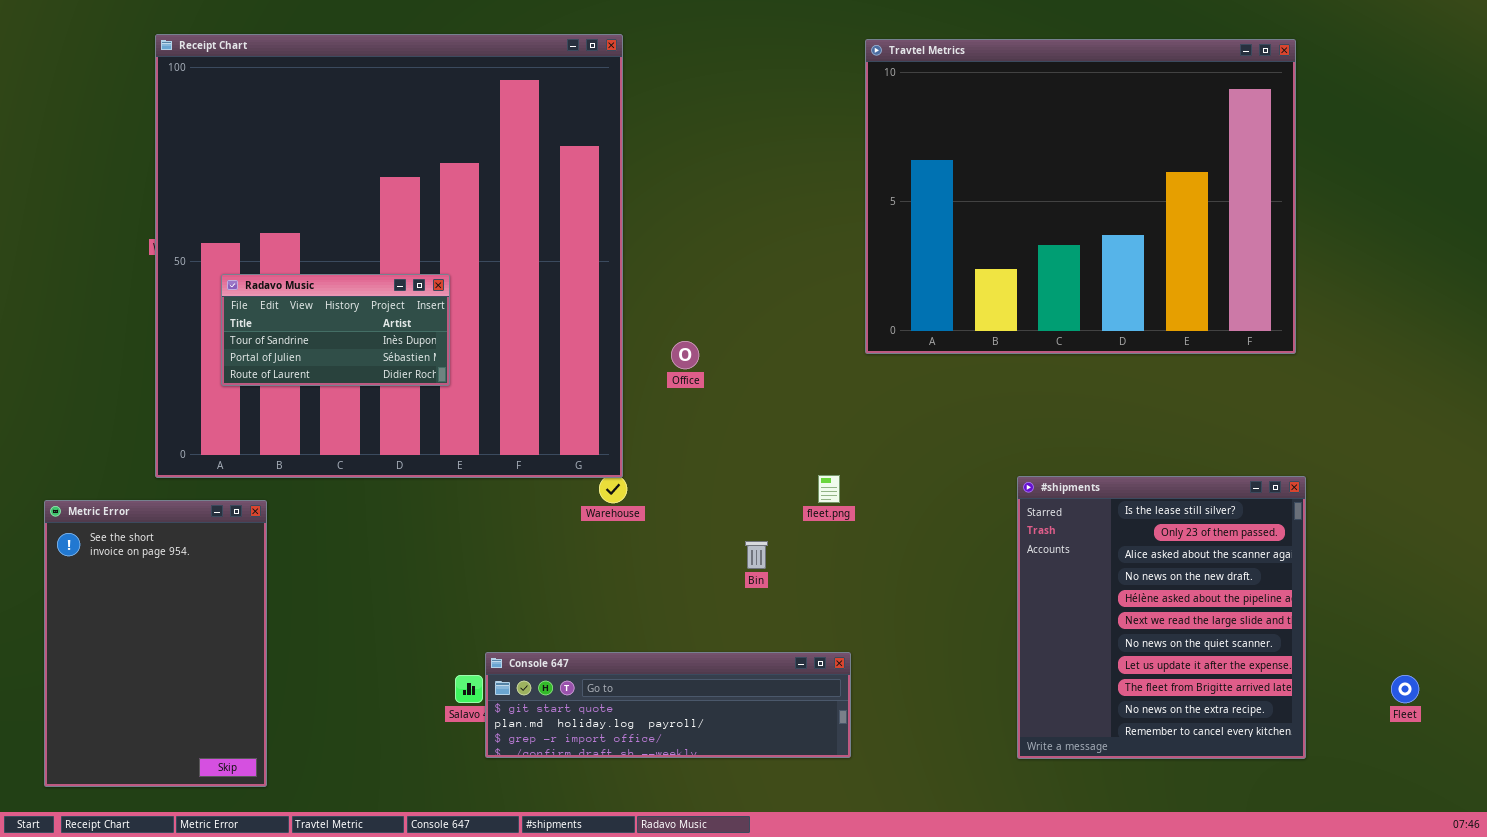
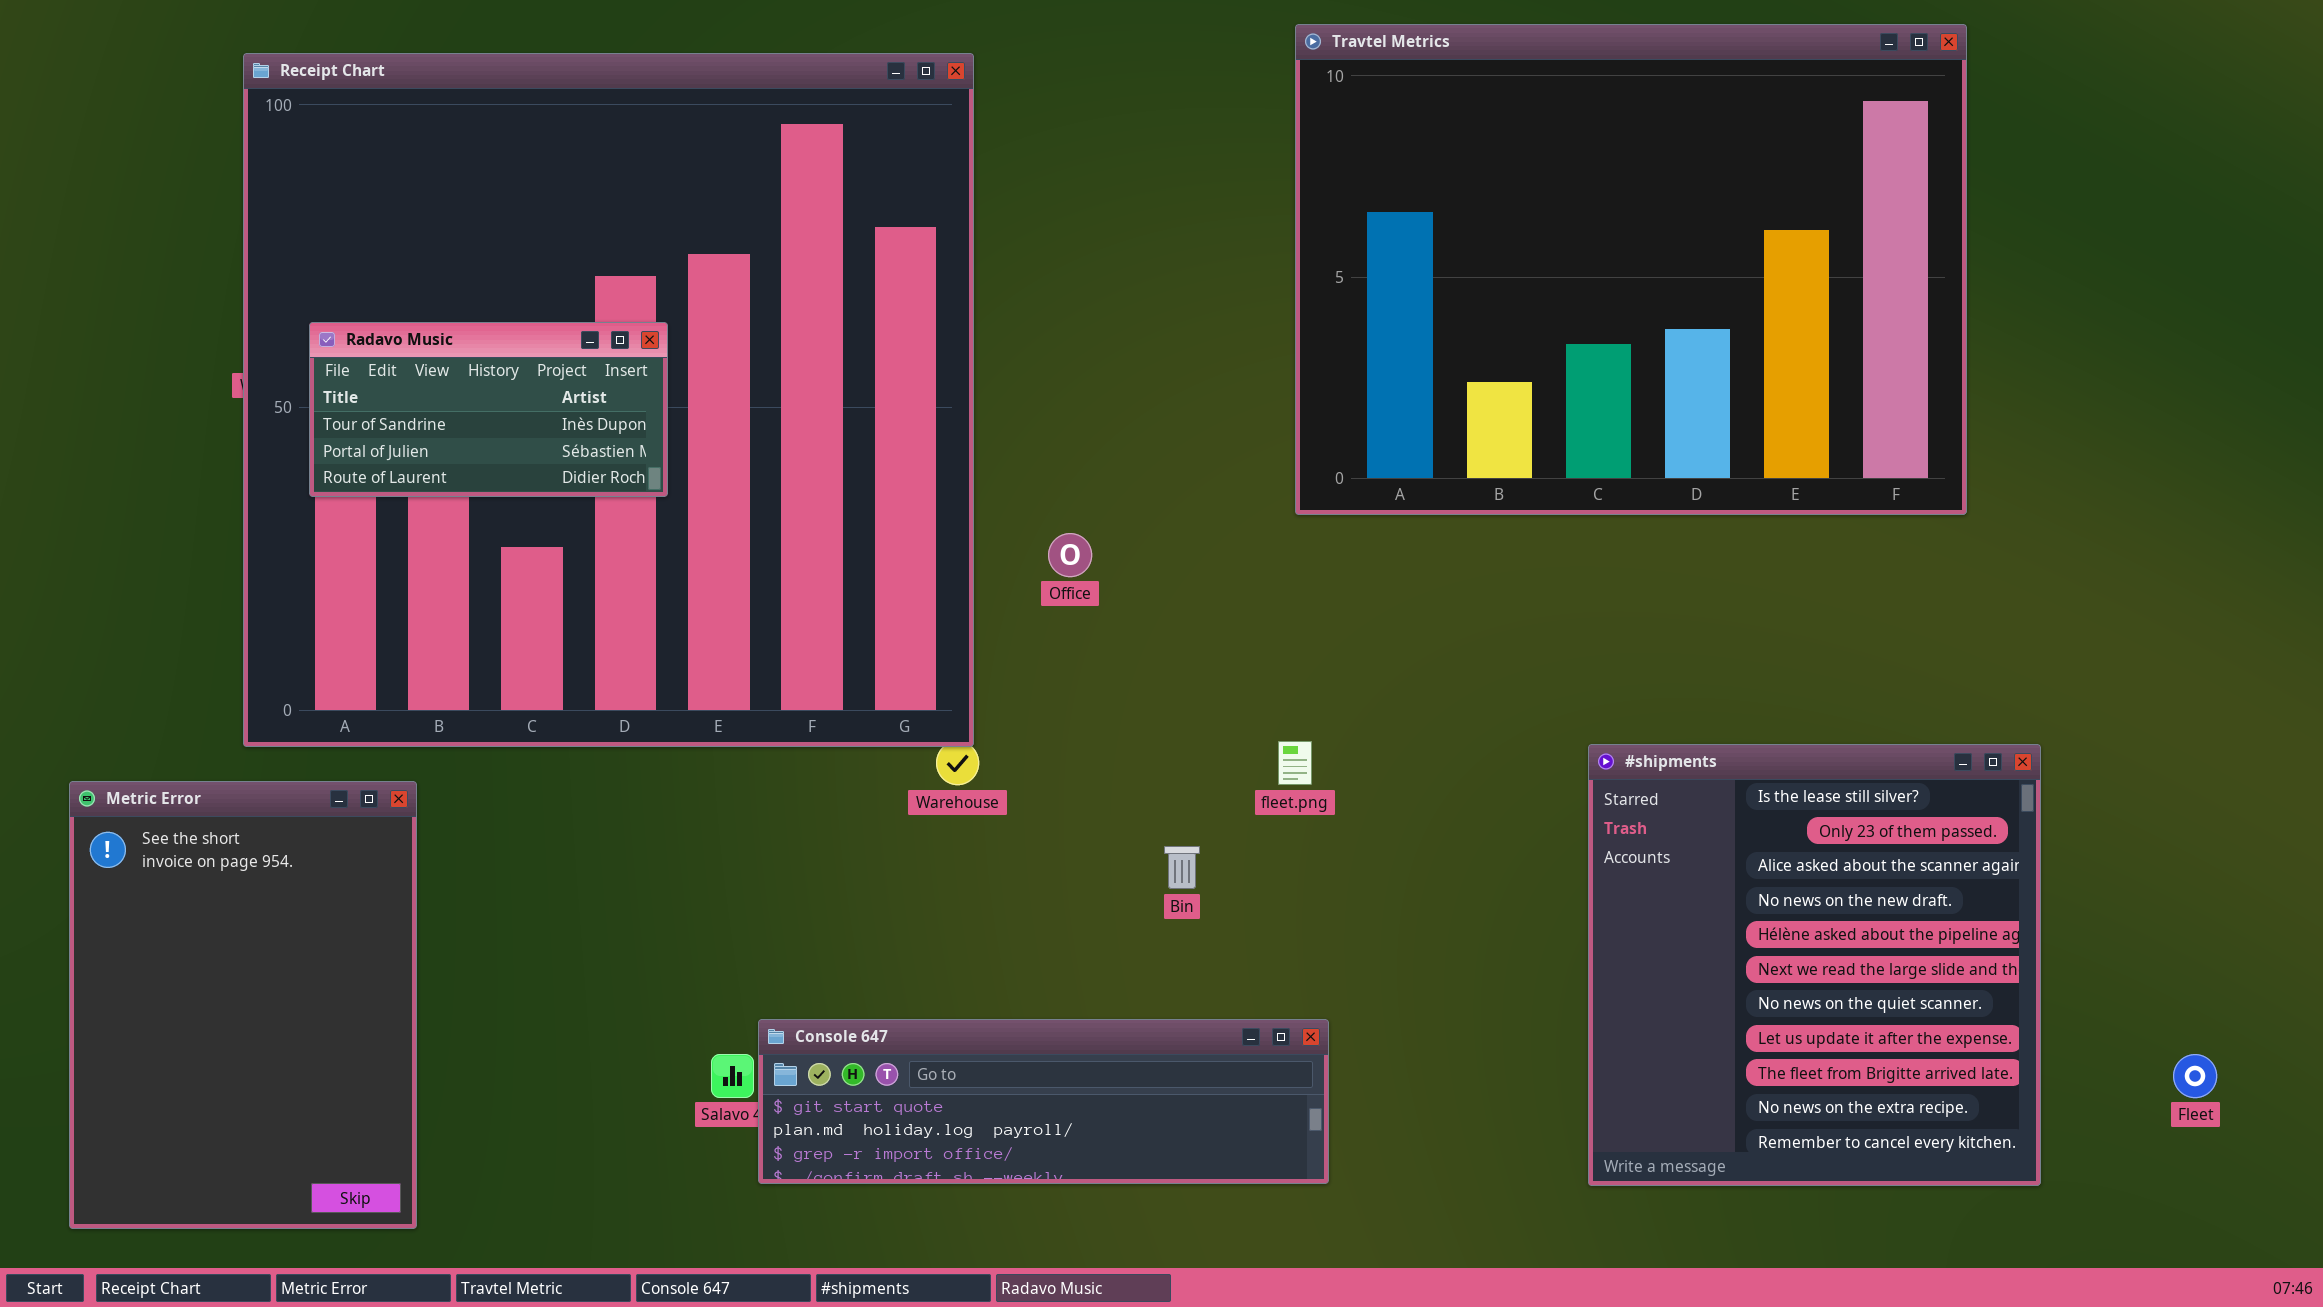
Travtel Metrics: [865,39,1296,354] -> [1295,24,1967,515], moved
Radavo Music: [221,274,450,386] -> [309,322,668,497], moved

